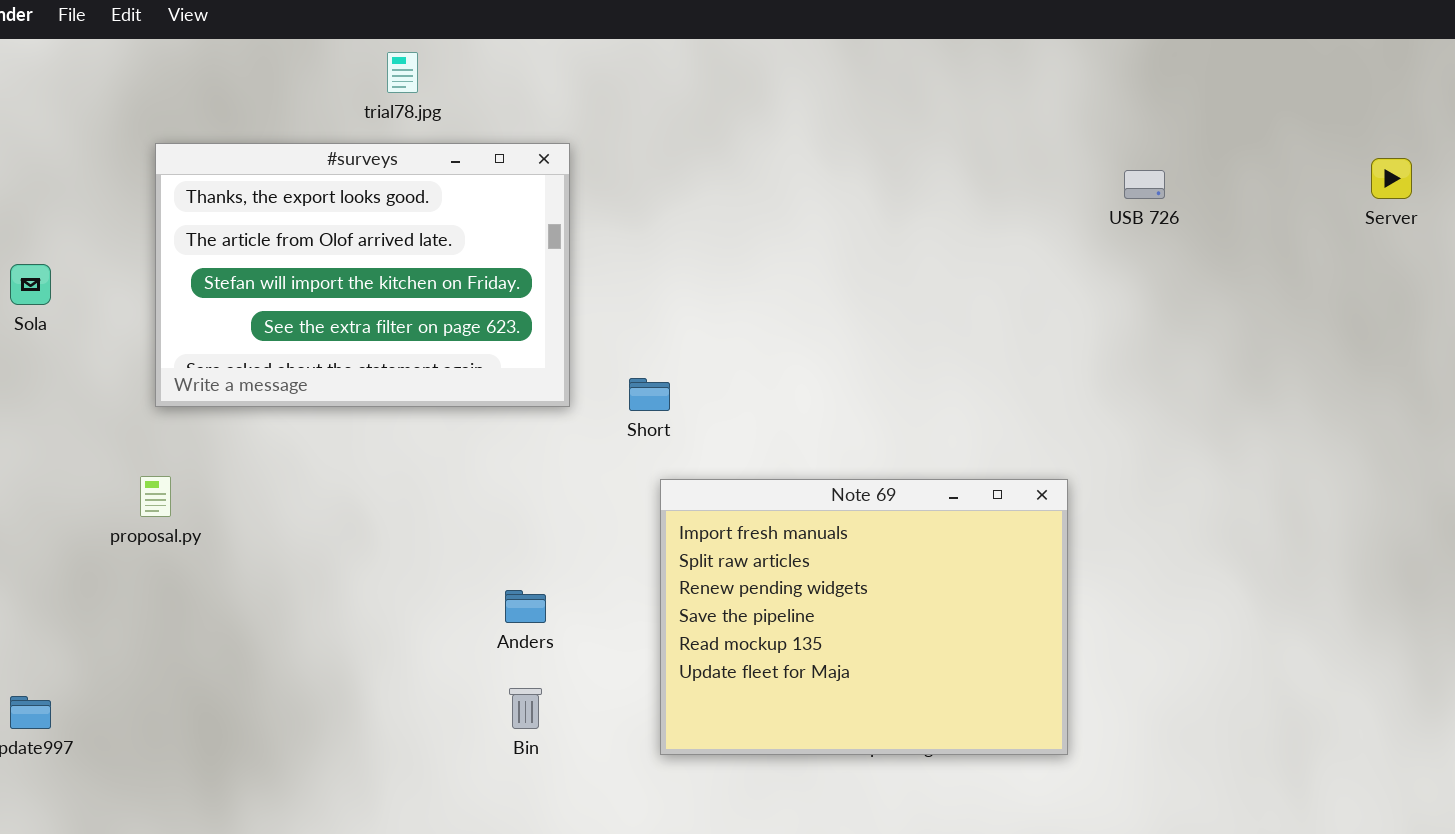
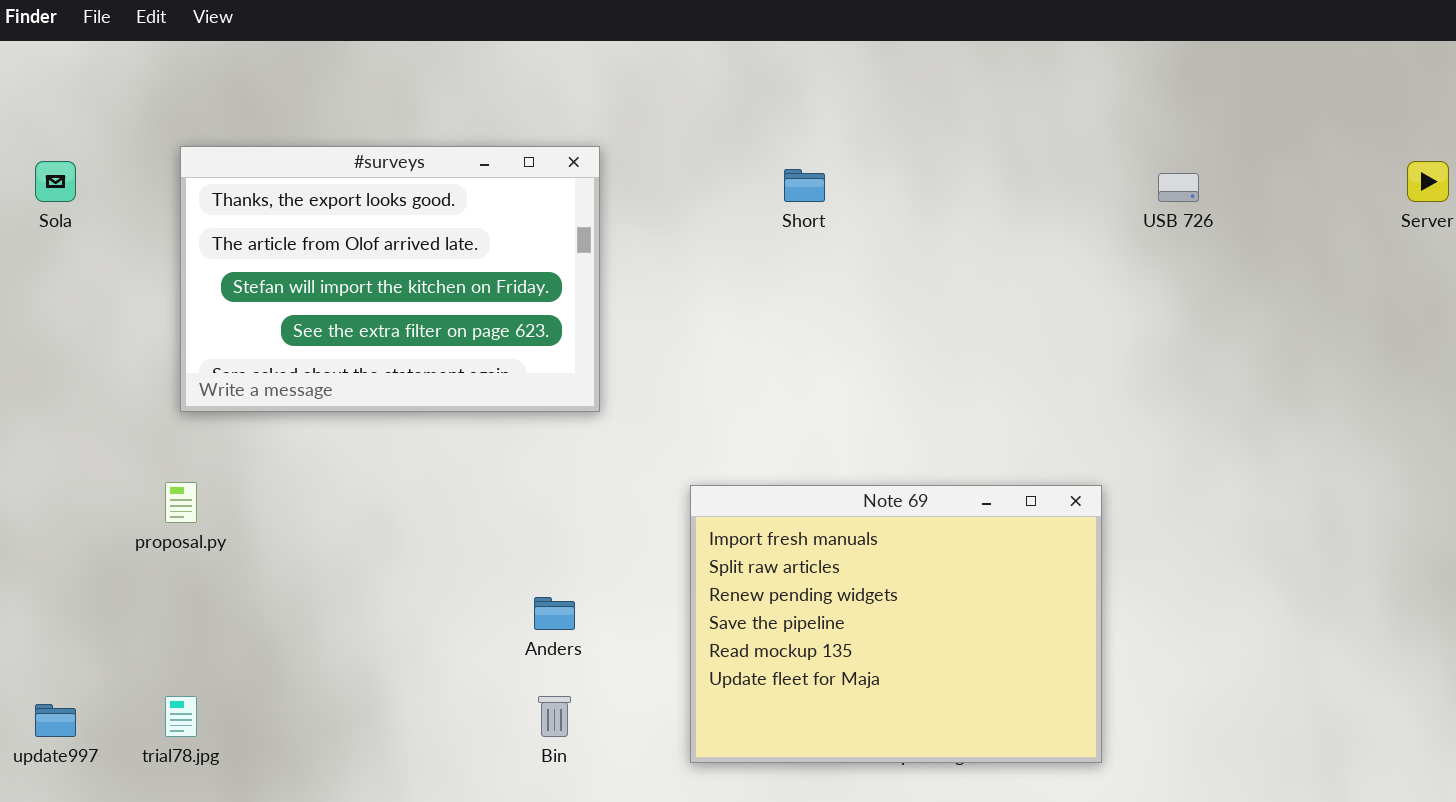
trial78.jpg: [387,52,418,93] -> [165,696,197,737], moved
Sola: [10,264,51,305] -> [35,161,76,202], moved
Short: [629,378,670,411] -> [784,169,825,202], moved

